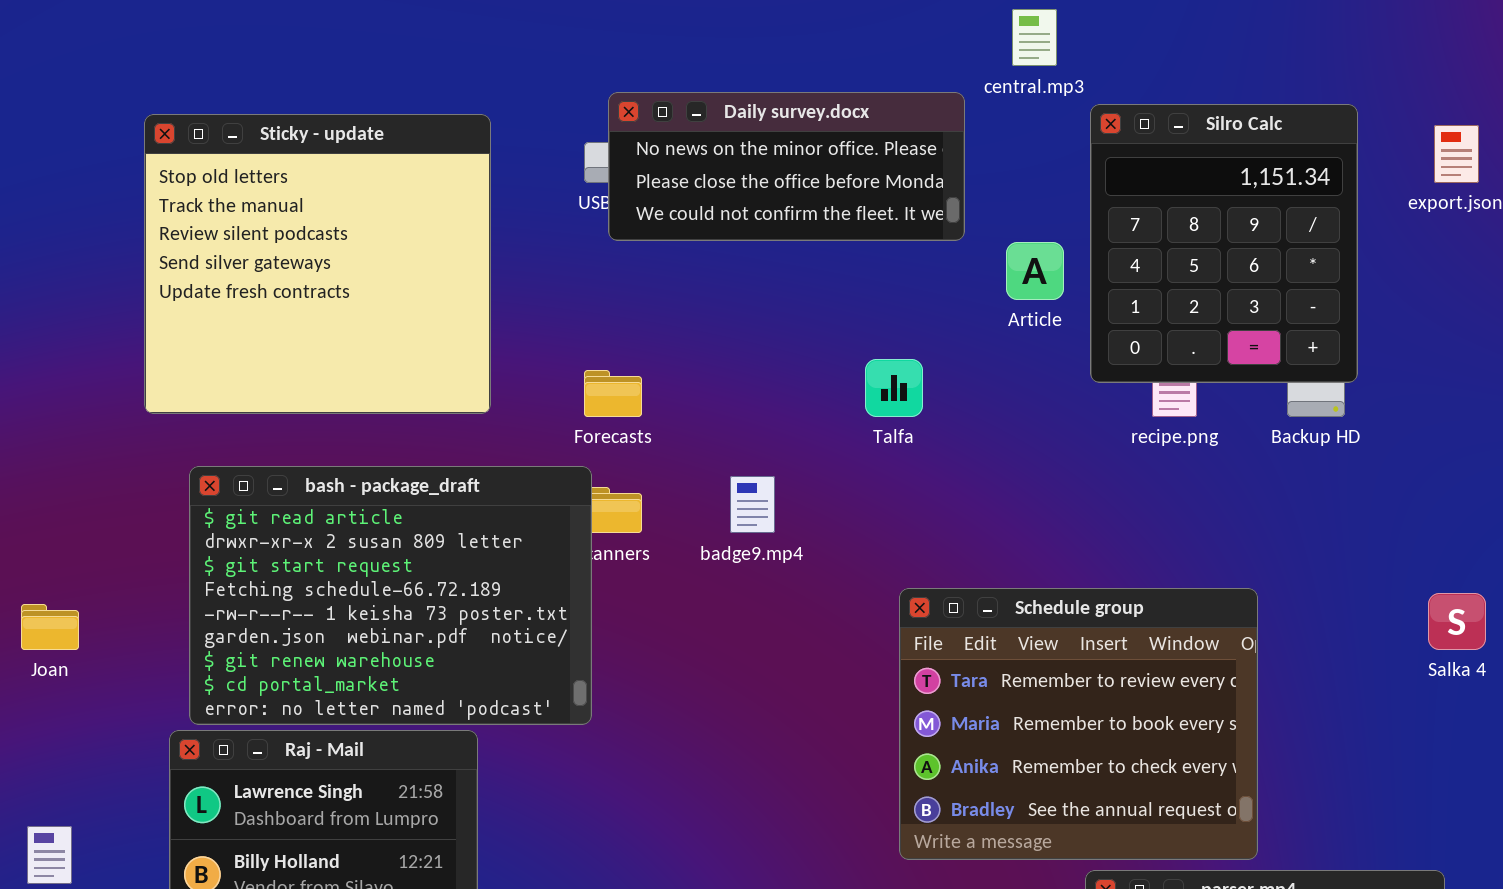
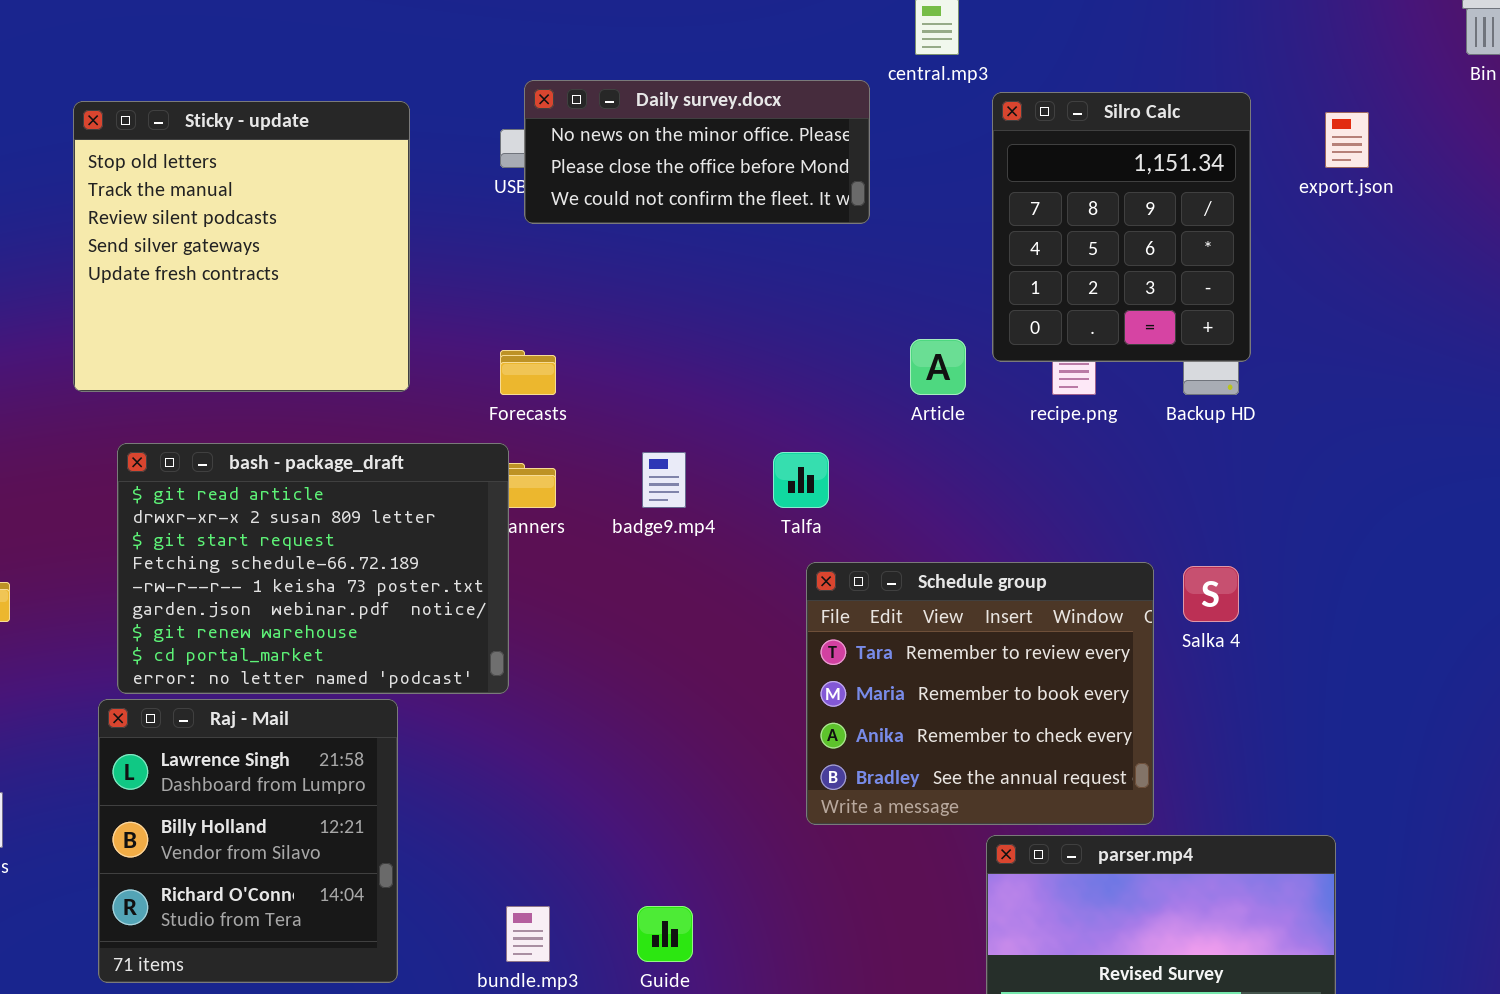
Article: [1006,242,1064,300] -> [910,339,966,395], moved
Talfa: [865,359,923,417] -> [773,452,829,508], moved
Salka 4: [1428,593,1486,650] -> [1183,566,1239,622], moved

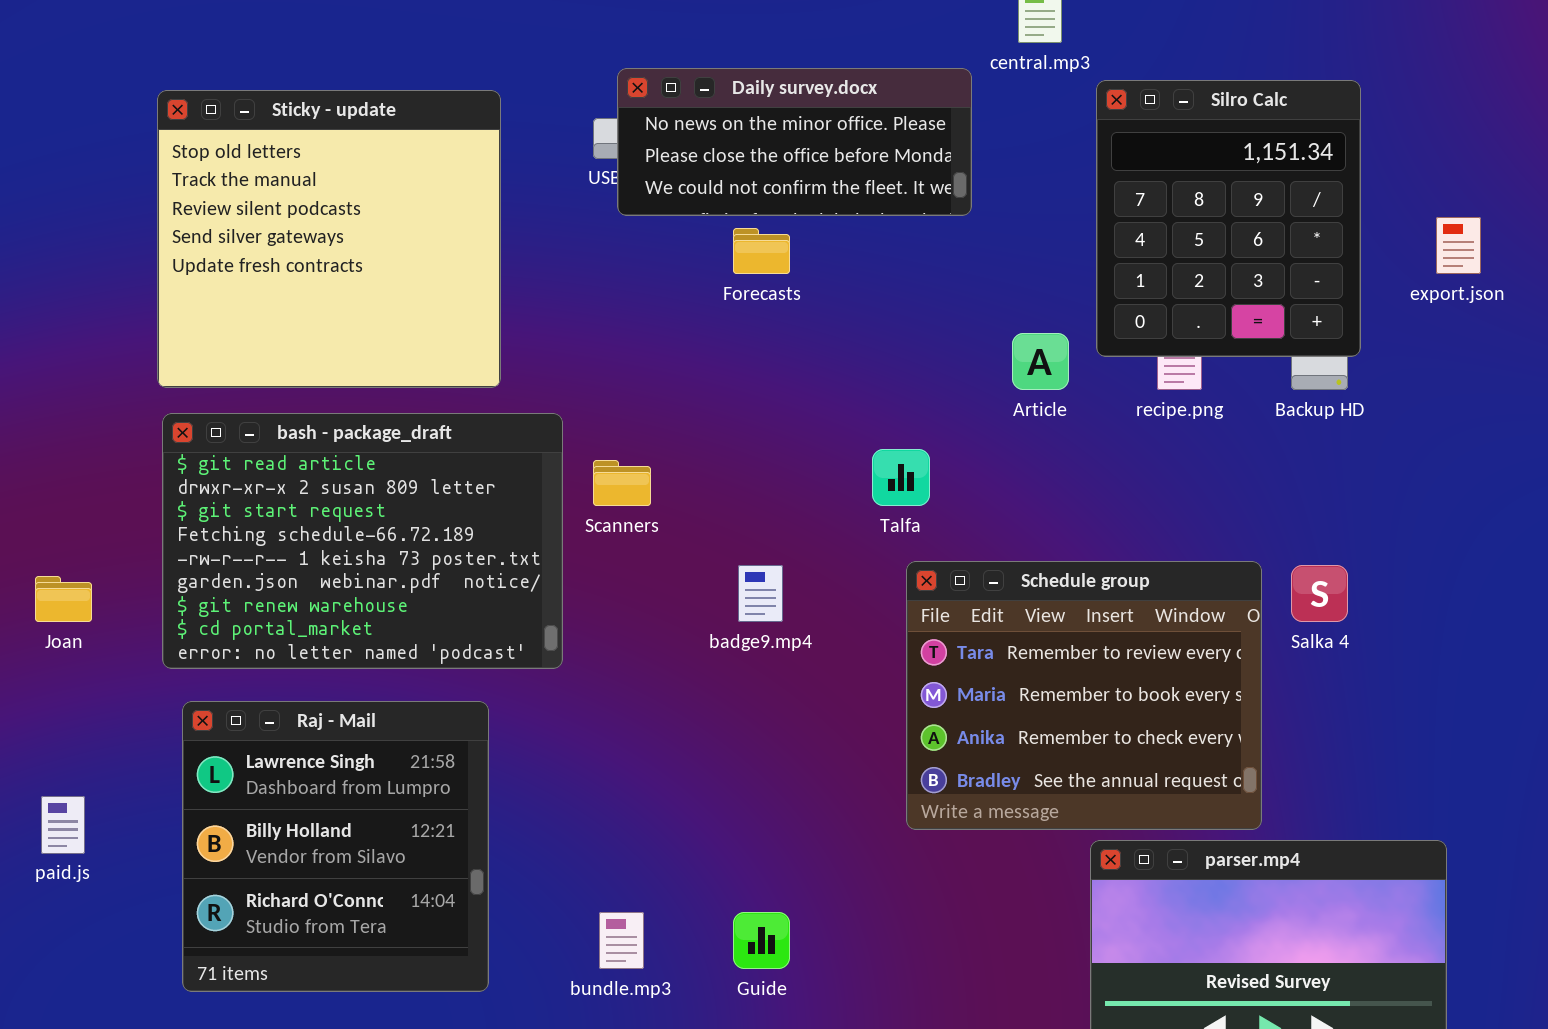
export.json: [1325,112,1369,168] -> [1436,217,1481,274], moved
Forecasts: [500,350,556,395] -> [733,228,790,274], moved
bash - package_draft: [117,443,509,694] -> [162,413,563,669], moved
badge9.mp4: [642,452,686,508] -> [738,565,783,622], moved

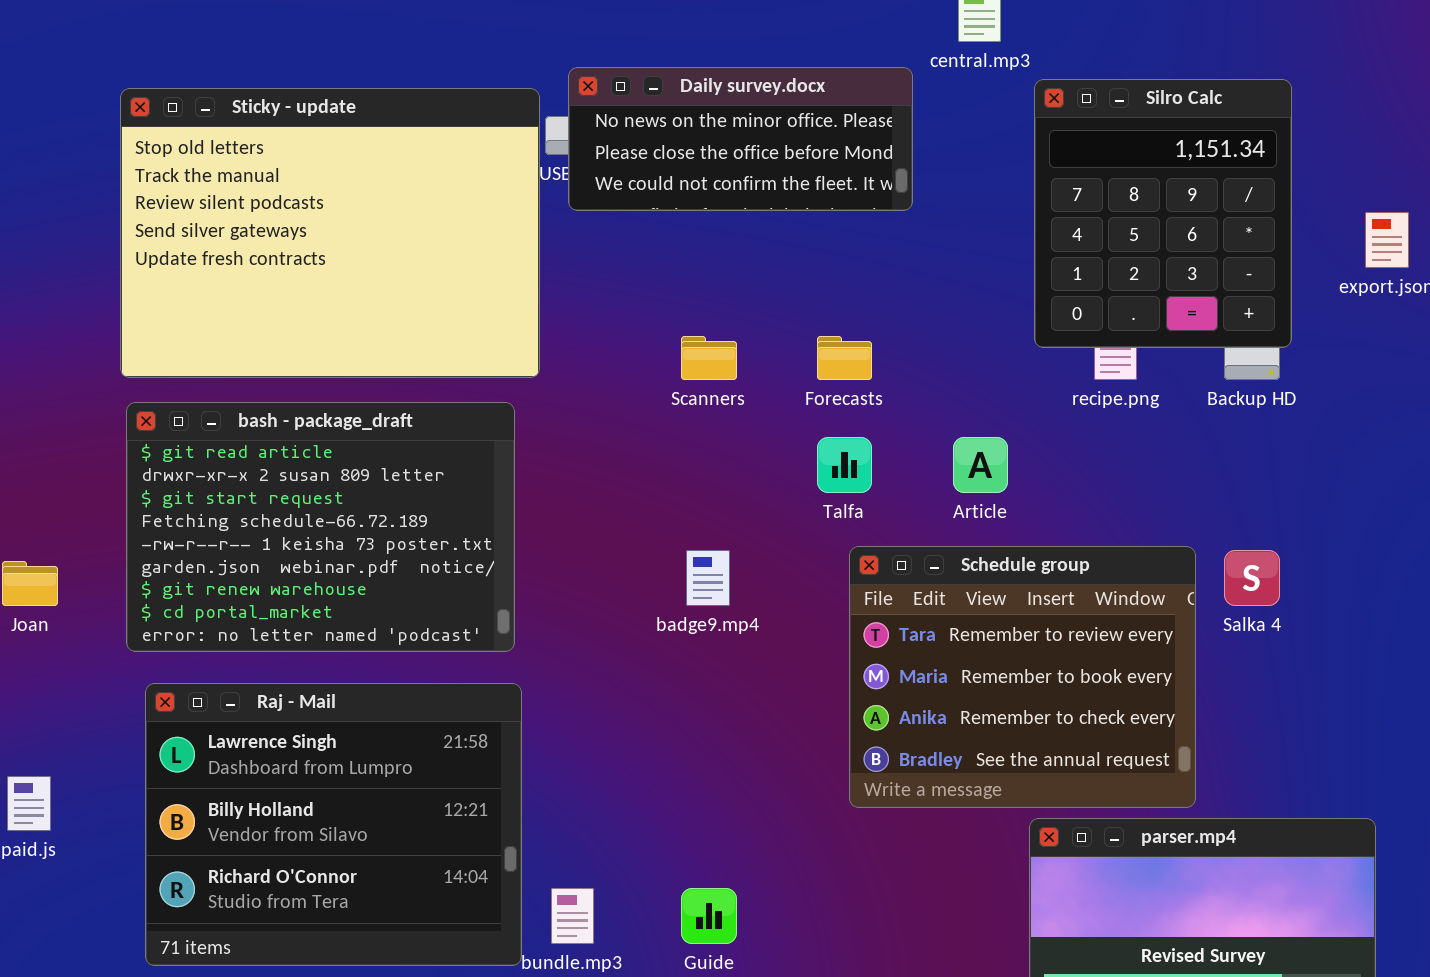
Sticky - update: [157,90,501,388] -> [120,88,540,378], resized
Forecasts: [733,228,790,274] -> [817,336,872,380], moved
Article: [1012,333,1069,390] -> [953,437,1008,493], moved
Scanners: [593,460,651,506] -> [681,336,737,380], moved
Raj - Mail: [182,701,489,992] -> [145,683,522,966], resized

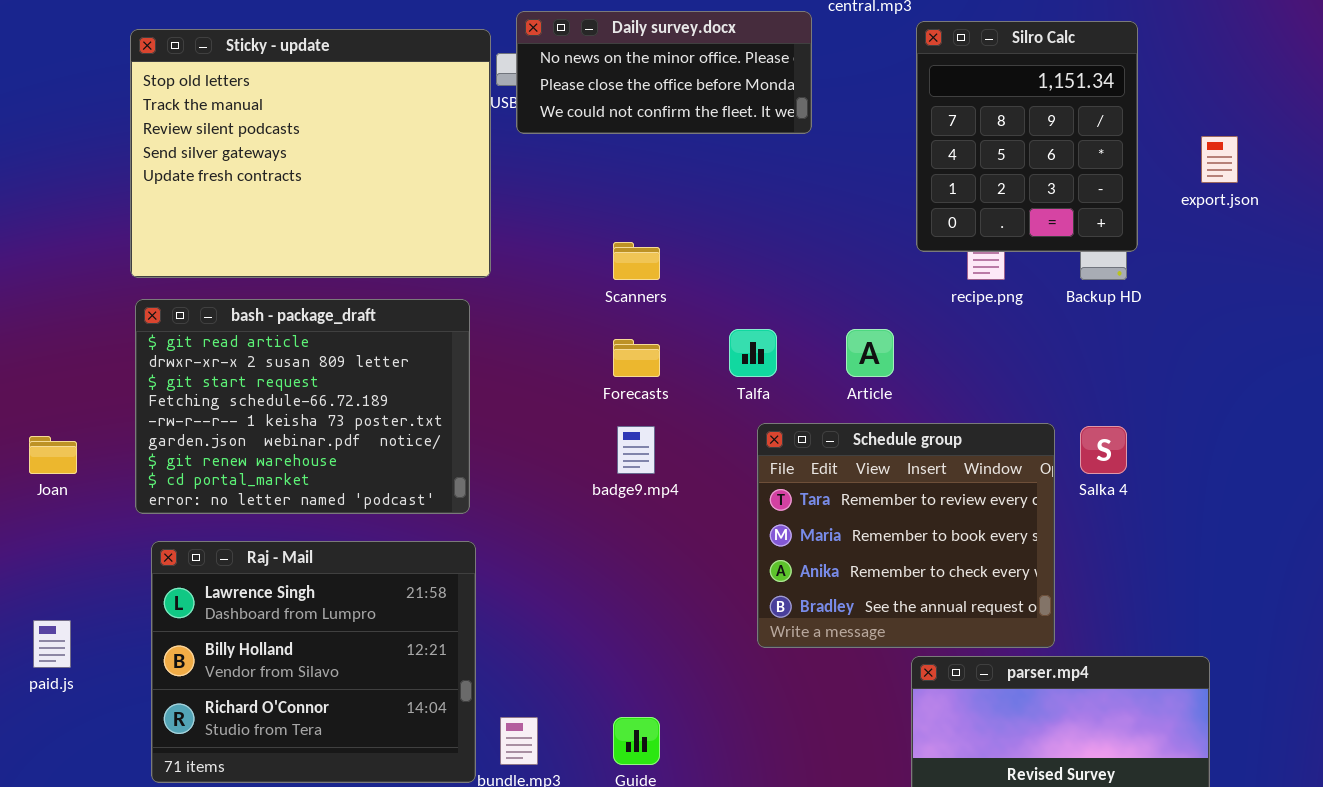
Forecasts: [817,336,872,380] -> [613,339,660,377], moved

